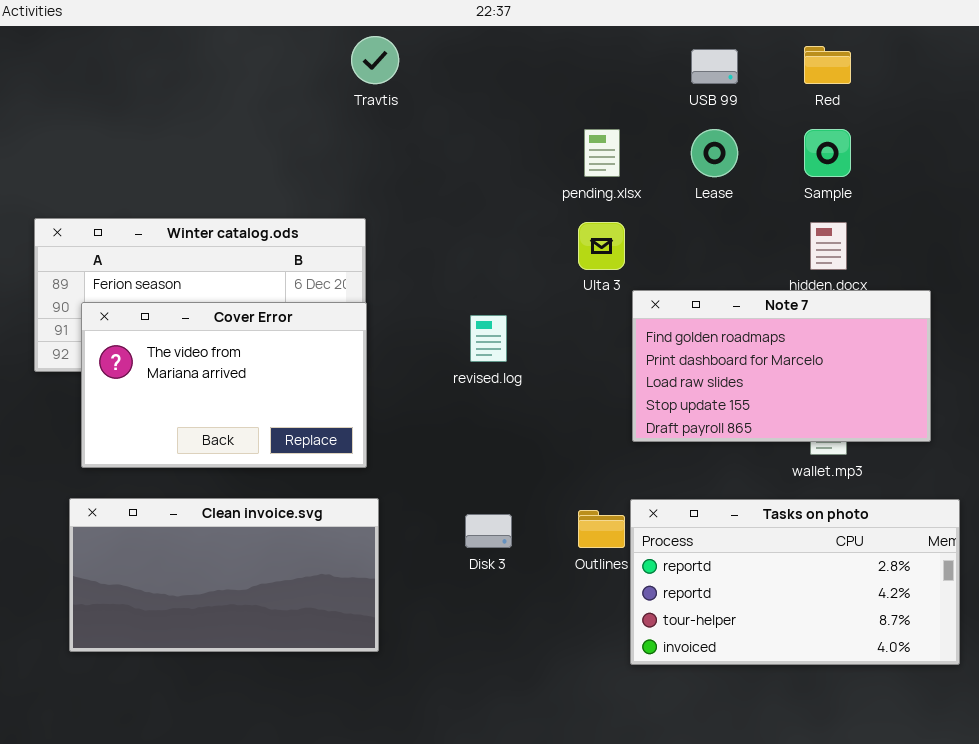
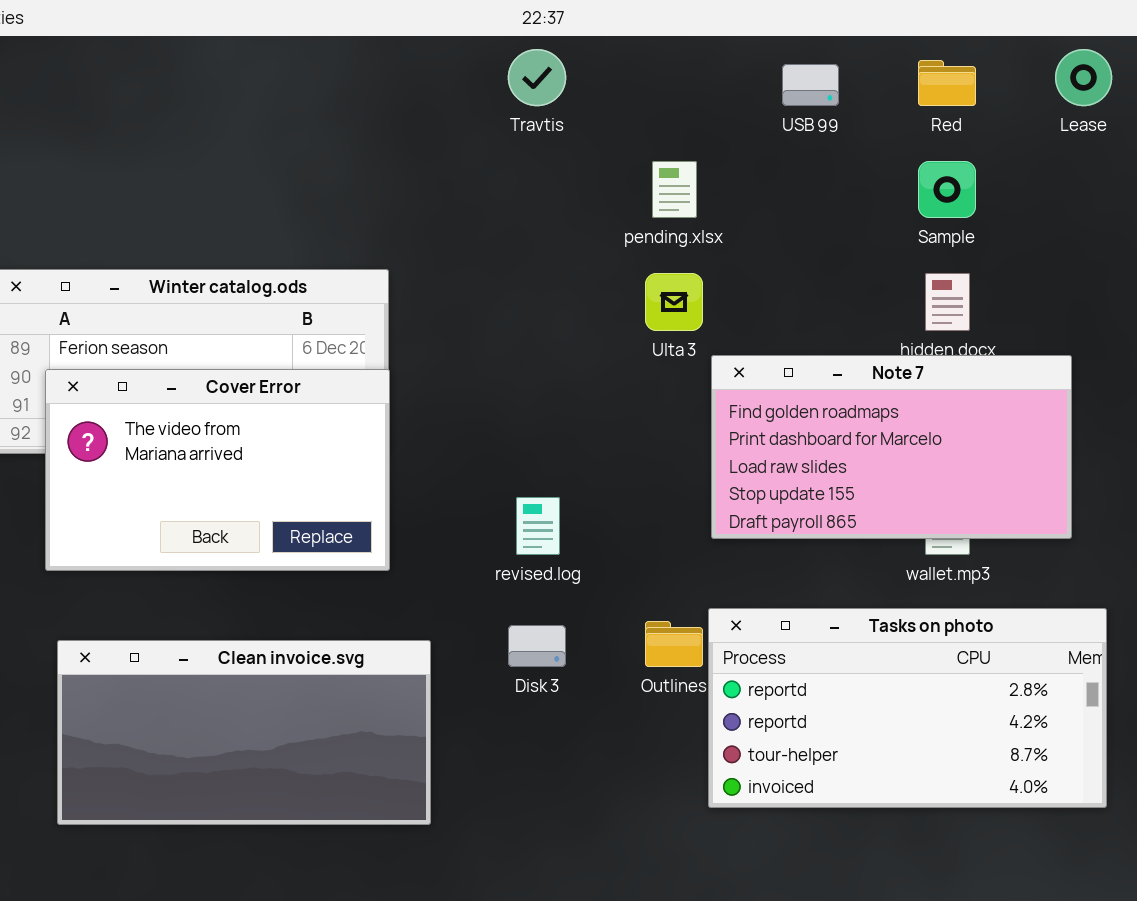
Travtis: [351,36,399,84] -> [508,49,566,106], moved
Lease: [691,129,738,177] -> [1055,49,1112,106], moved
revised.log: [470,315,507,362] -> [516,497,560,555], moved
Clean invoice.svg: [69,498,379,652] -> [57,640,431,825], moved

